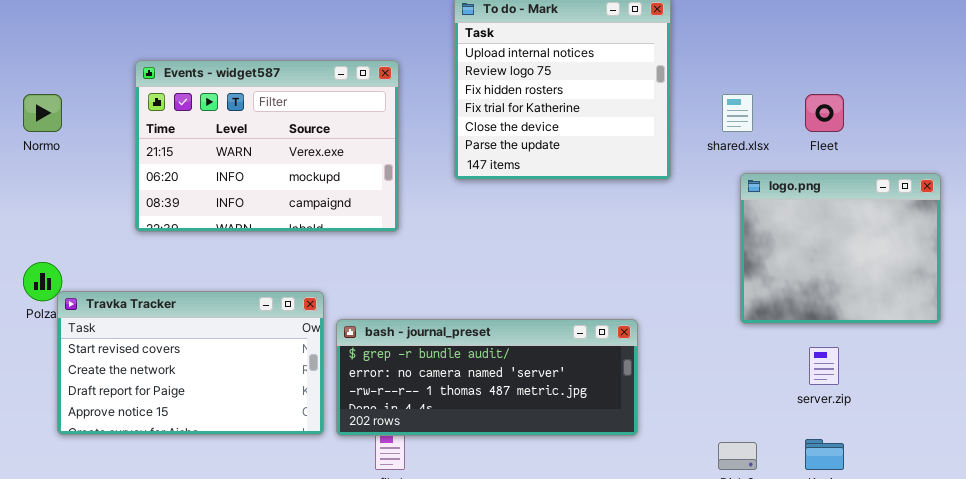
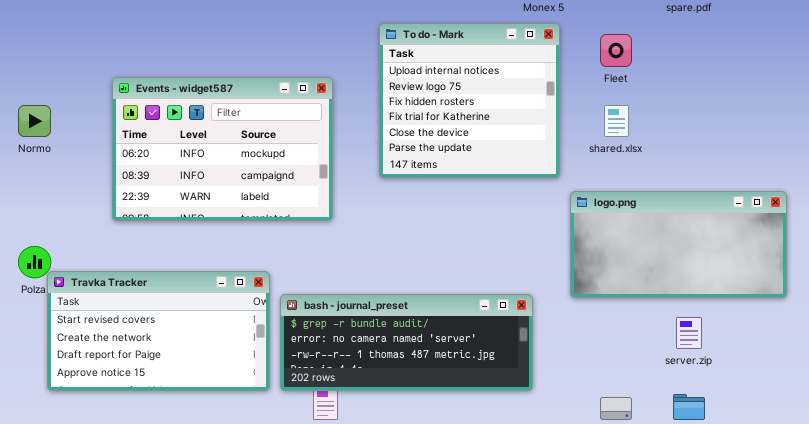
Events - widget587: [135,60,399,232] -> [112,77,333,221], scrolled down 1 row
Fleet: [805,94,844,132] -> [600,34,632,67], moved
logo.png: [740,173,941,324] -> [570,191,787,298], resized

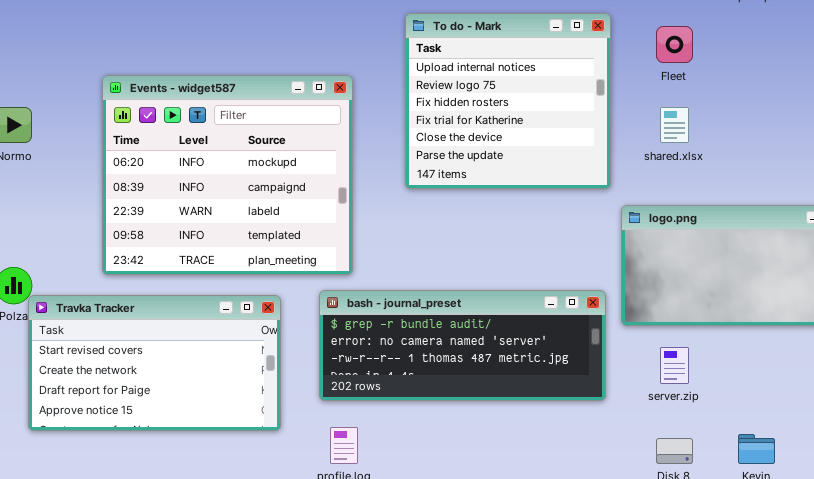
Events - widget587: [112,77,333,221] -> [102,75,353,275], resized
bash - journal_preset: [280,294,533,391] -> [319,290,606,401], moved
server.zip: [676,317,702,349] -> [660,347,689,384], moved

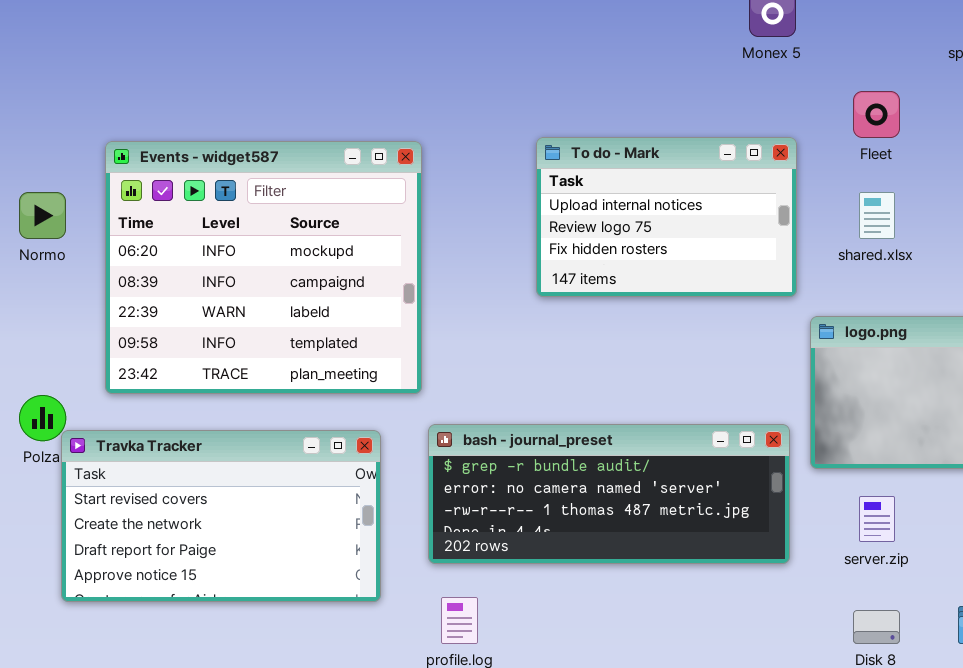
To do - Mark: [405,13,611,189] -> [536,137,797,297], resized
Events - widget587: [102,75,353,275] -> [105,141,422,394], moved

